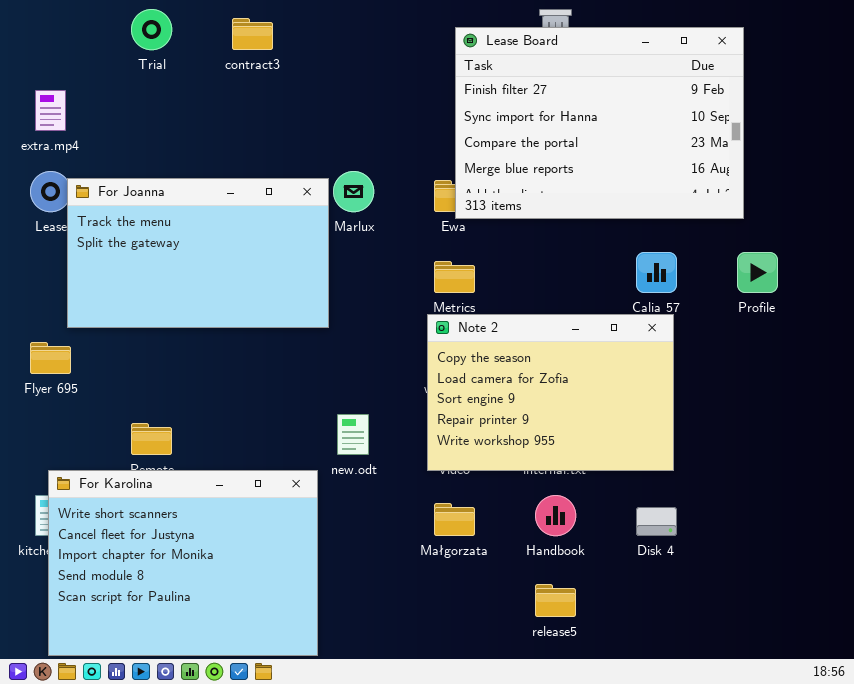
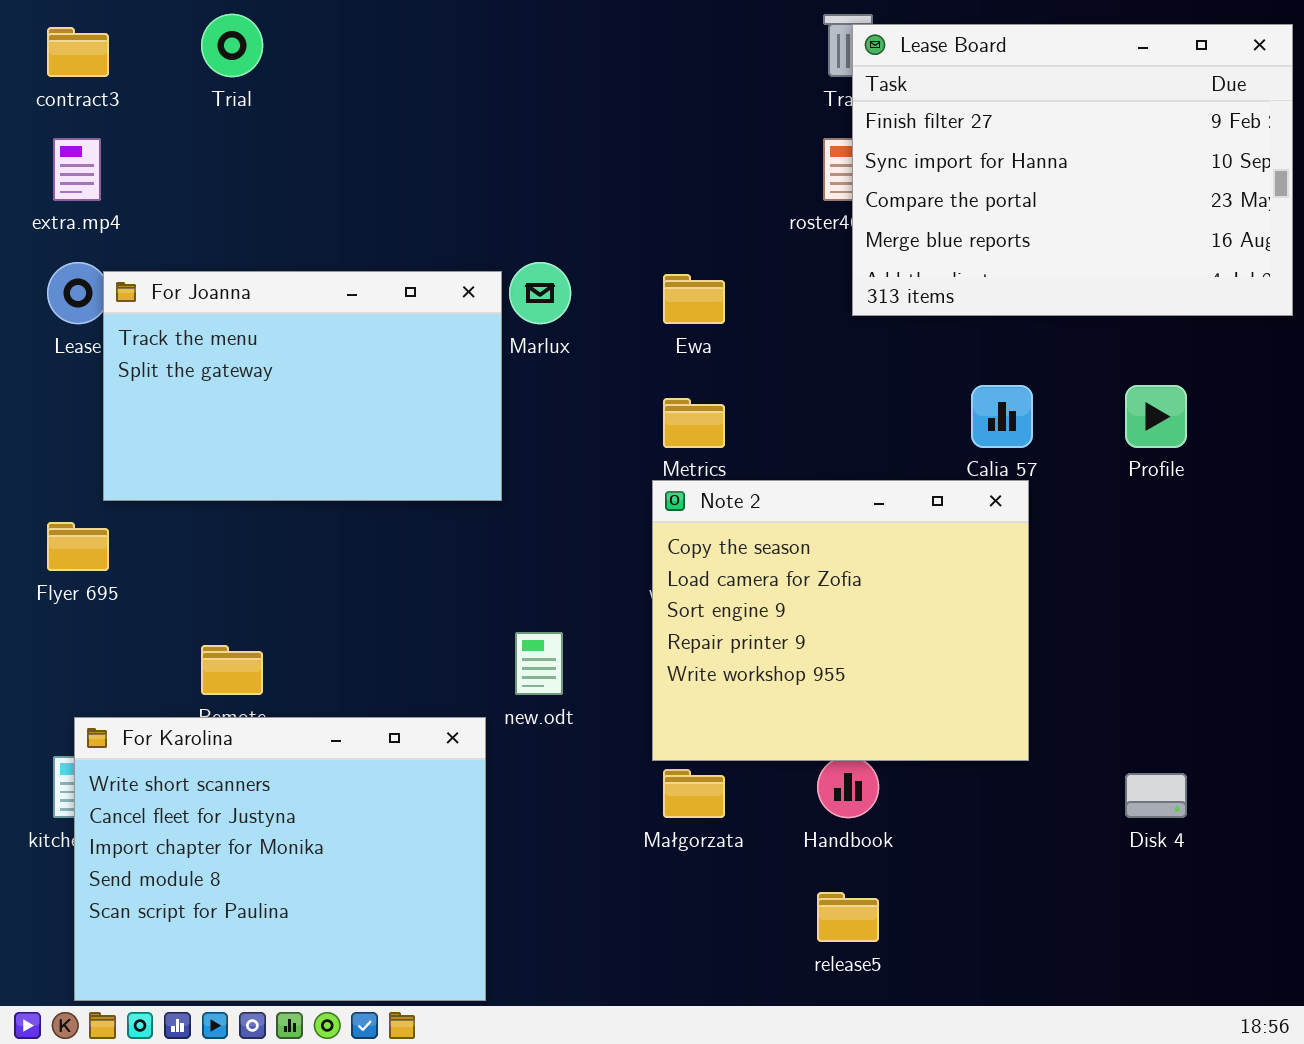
contract3: [232,18,273,50] -> [47,27,109,77], moved
Lease Board: [455,27,744,219] -> [852,24,1293,316], moved
Note 2: [427,314,674,471] -> [652,480,1029,761], resized
Disk 4: [636,507,677,536] -> [1125,773,1187,818], moved

